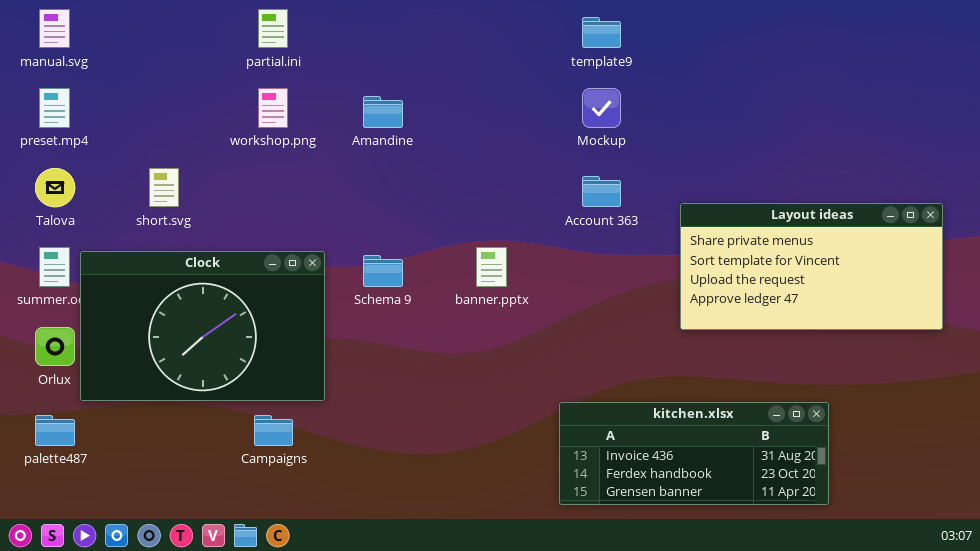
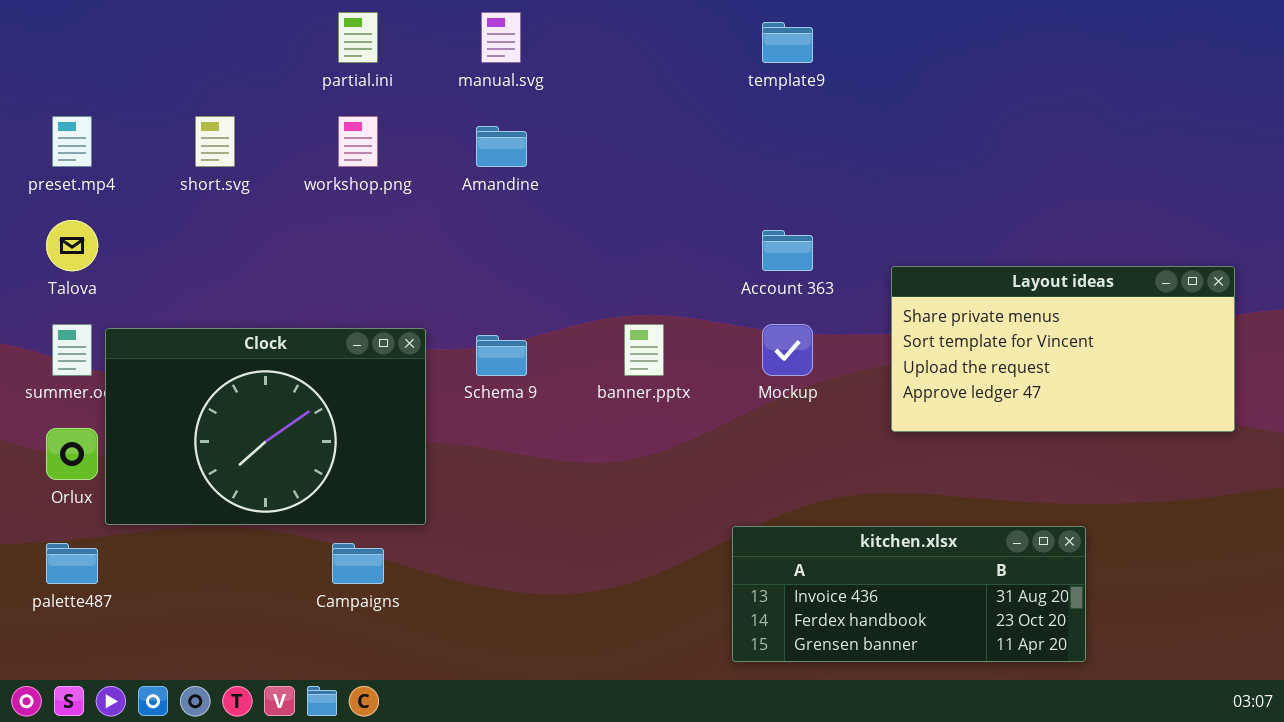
manual.svg: [39,9,70,48] -> [481,12,521,63], moved
Mockup: [582,88,621,128] -> [762,324,813,376], moved
short.svg: [149,168,179,207] -> [195,116,235,167], moved

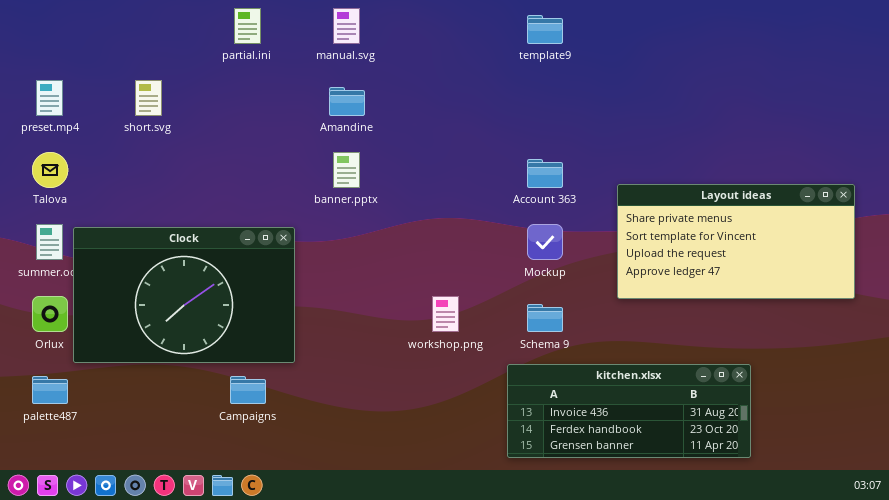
workshop.png: [338,116,378,167] -> [432,296,459,332], moved
banner.pptx: [624,324,664,376] -> [333,152,360,188], moved
Schema 9: [476,335,527,376] -> [527,304,563,332], moved

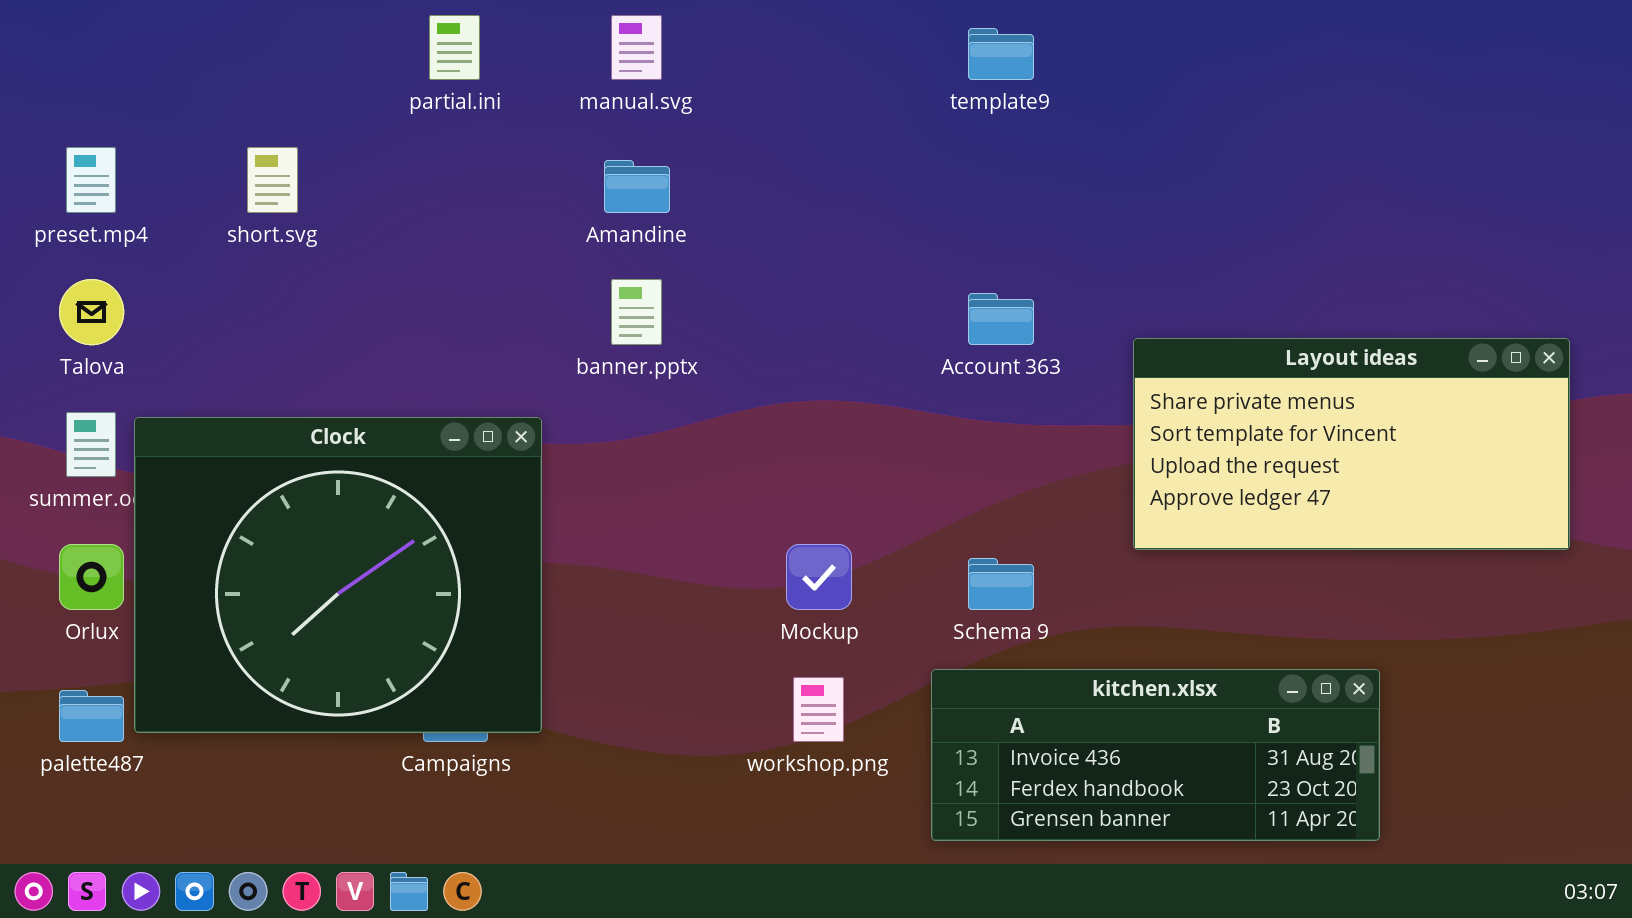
Mockup: [527,224,563,260] -> [786,544,852,610], moved
Clock: [73,227,295,363] -> [134,417,542,733], resized
workshop.png: [432,296,459,332] -> [793,677,844,742], moved

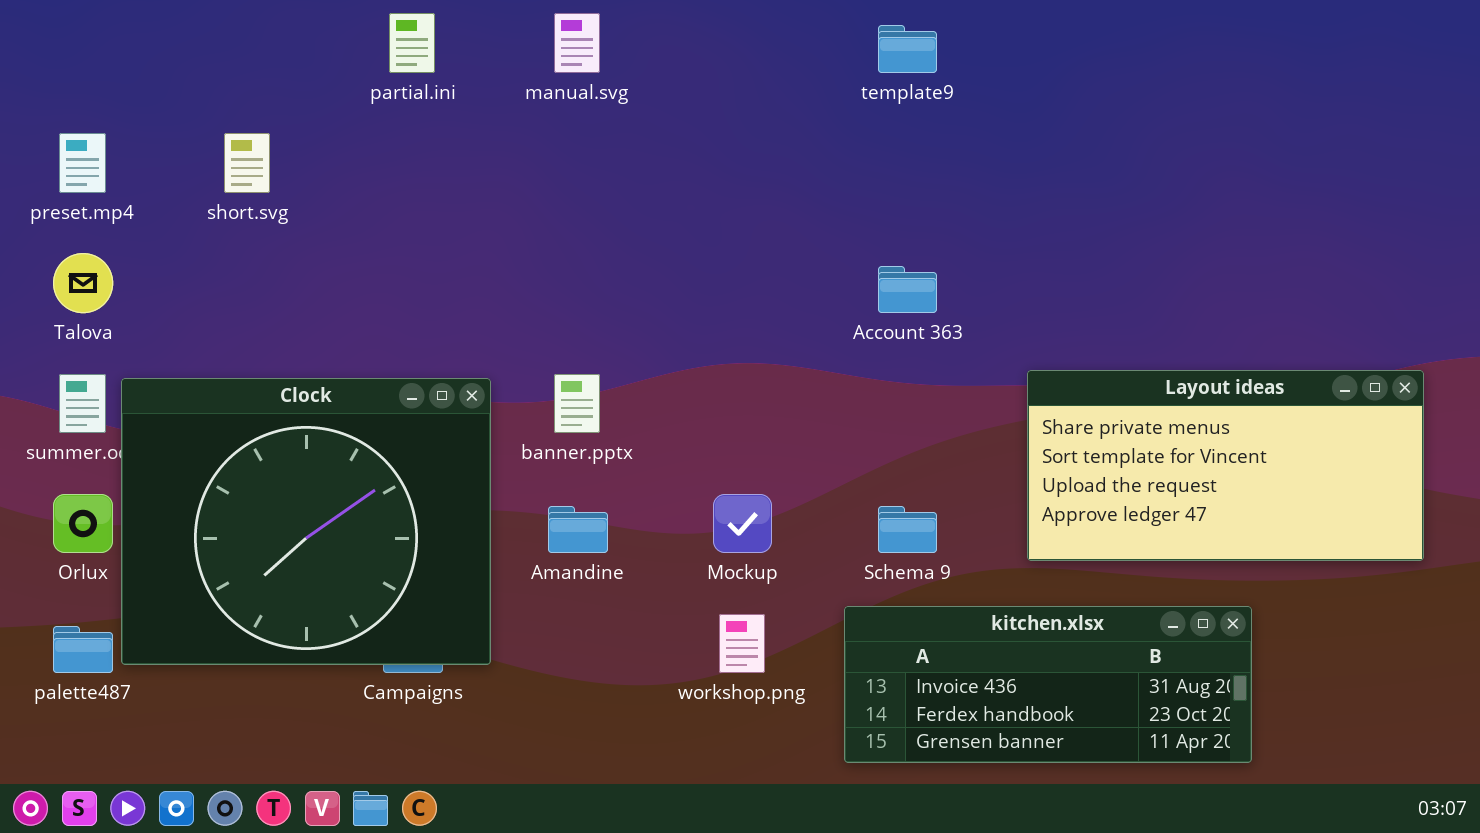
Amandine: [604,160,670,213] -> [548,506,608,553], moved
banner.pptx: [611,279,662,345] -> [554,374,600,433], moved
Layout ideas: [1133,338,1570,550] -> [1027,370,1424,561], moved

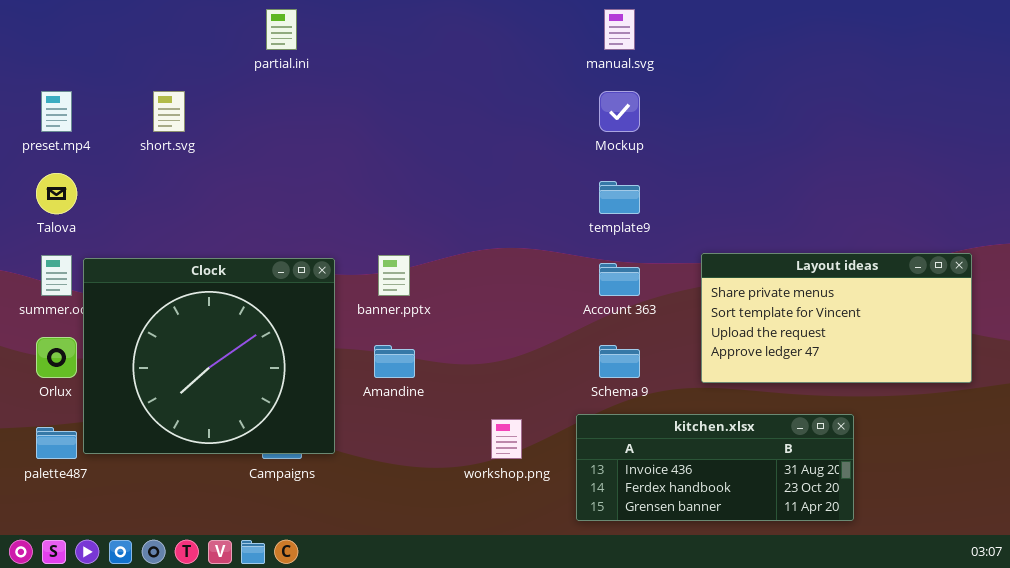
manual.svg: [554,13,600,73] -> [604,9,635,50], moved
template9: [878,25,937,73] -> [599,181,640,214], moved
Account 363: [878,266,937,313] -> [599,263,640,296], moved
Mockup: [713,494,772,553] -> [599,91,640,132], moved

